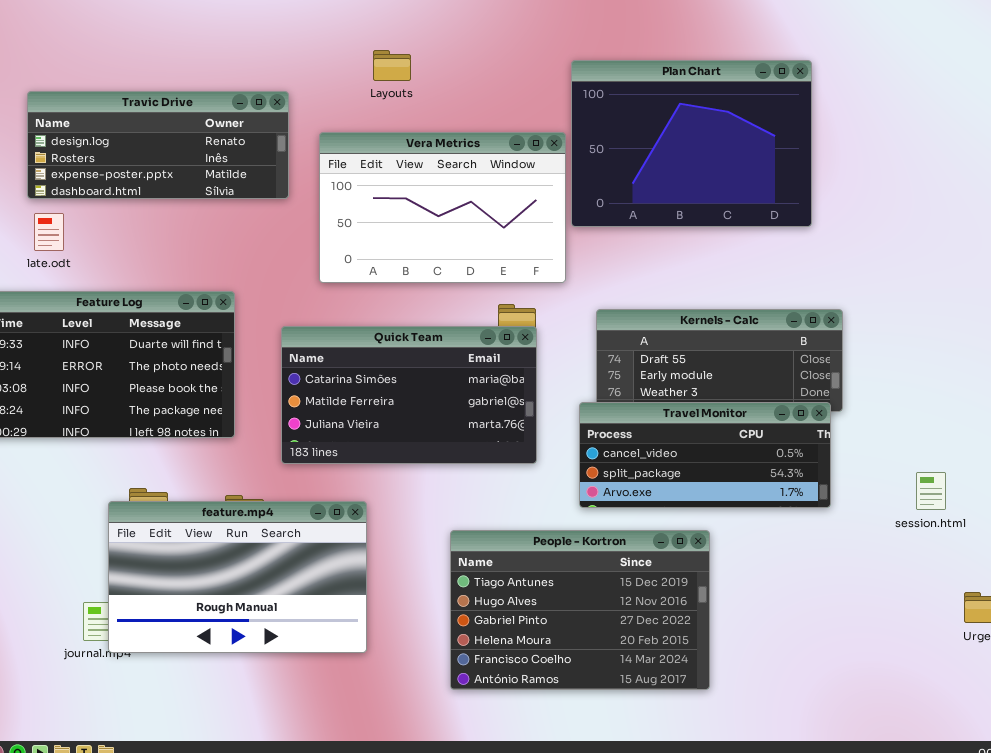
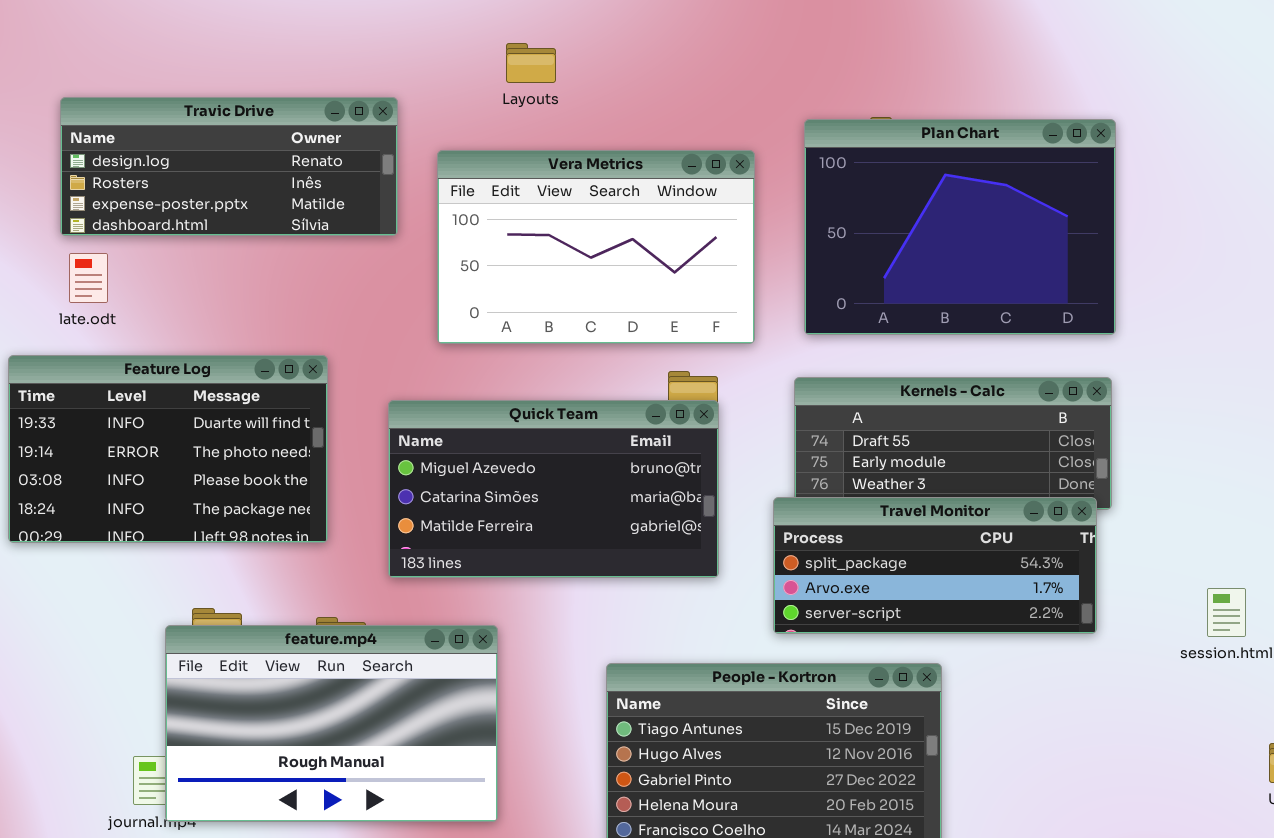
Plan Chart: [571,60,812,227] -> [804,119,1116,335], moved
Quick Team: [281,326,537,464] -> [388,400,719,578], scrolled up 1 row
Travel Monitor: [579,402,831,508] -> [773,497,1097,634], scrolled down 1 row

